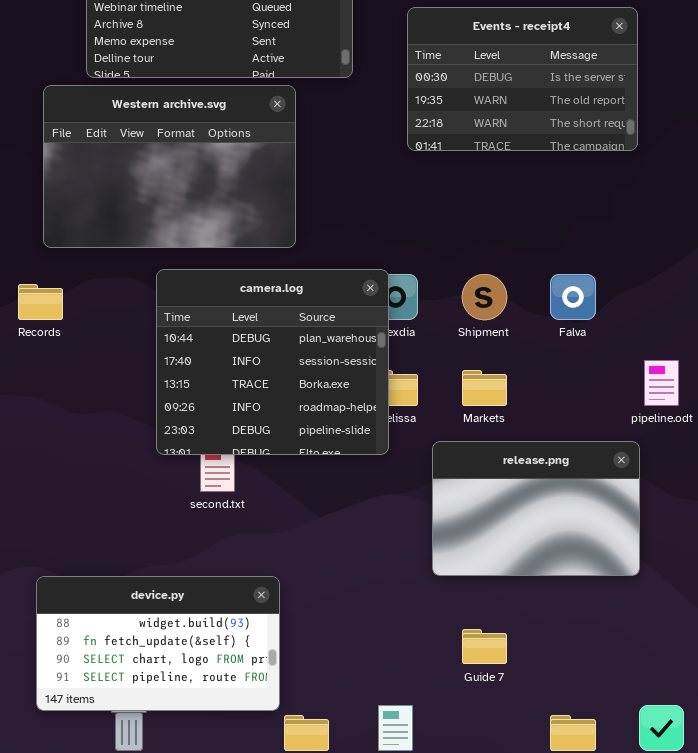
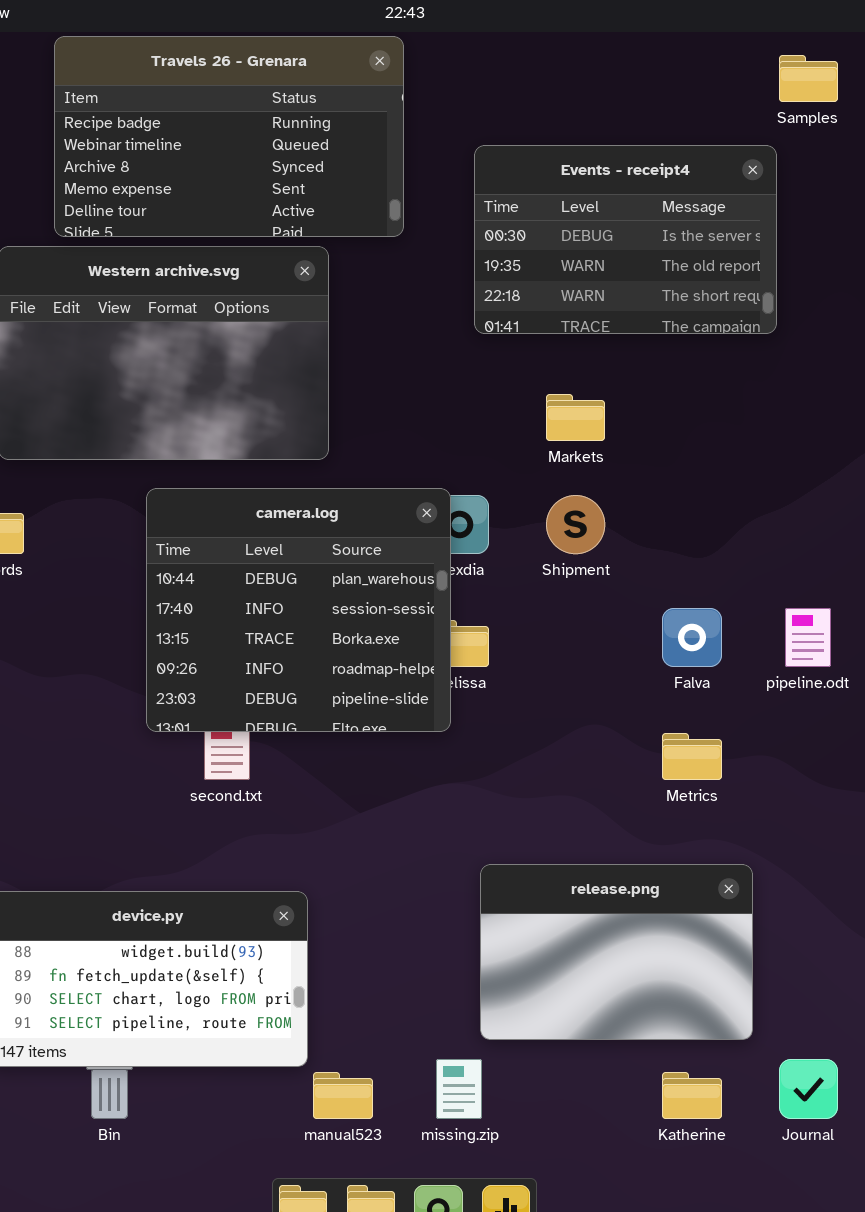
Falva: [550,274,596,320] -> [662,608,722,667], moved
Markets: [462,370,507,406] -> [546,394,605,441], moved
release.png: [432,441,640,576] -> [480,864,753,1040], moved

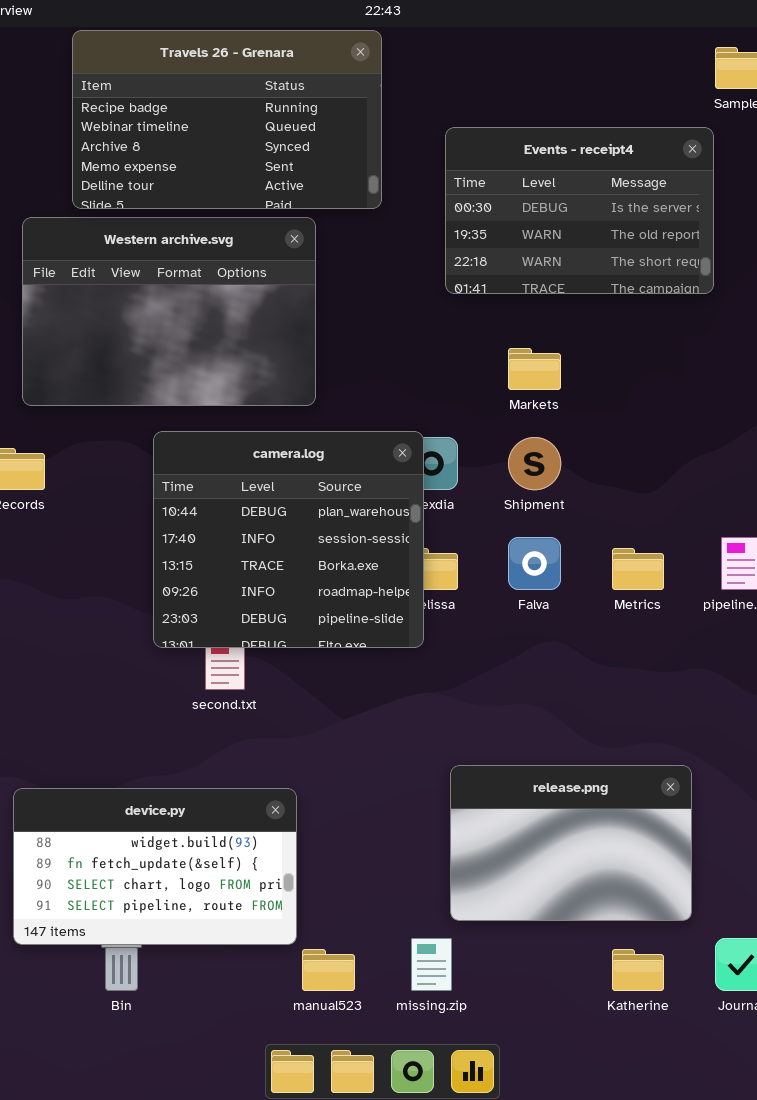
Falva: [662,608,722,667] -> [508,537,561,590], moved
Metrics: [662,733,722,780] -> [612,548,664,590], moved

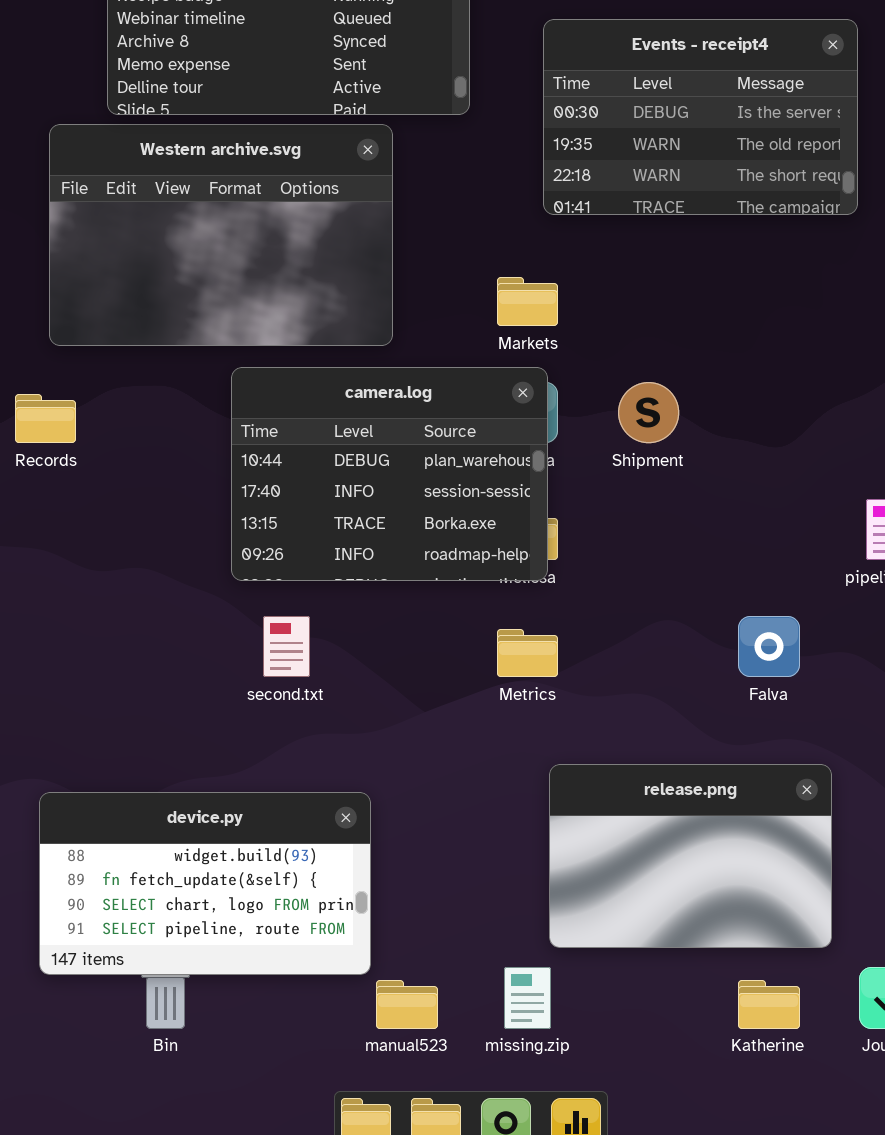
Markets: [508,348,561,390] -> [497,277,558,326], moved
camera.log: [153,431,424,648] -> [231,367,548,581], moved, resized
Falva: [508,537,561,590] -> [738,616,800,677], moved
Metrics: [612,548,664,590] -> [497,629,558,677], moved

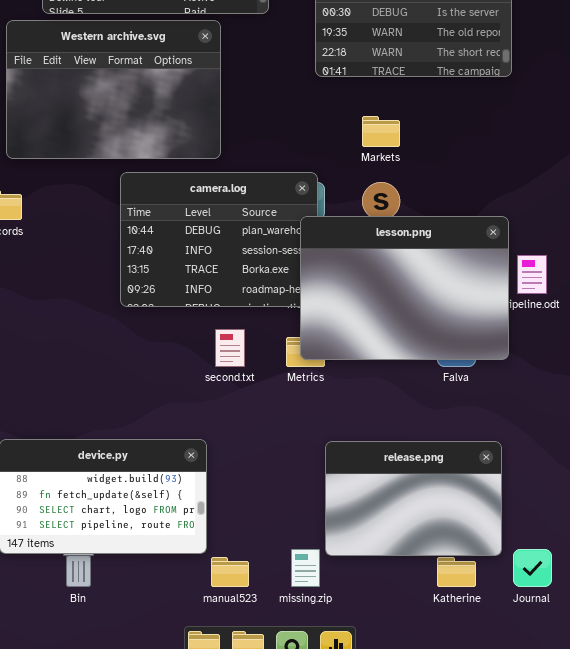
Markets: [497,277,558,326] -> [362,116,400,147], moved
lesson.png: none -> [300,216,509,360], opened
second.txt: [263,616,310,677] -> [215,329,245,367], moved
release.png: [549,764,832,948] -> [325,441,502,556], moved

